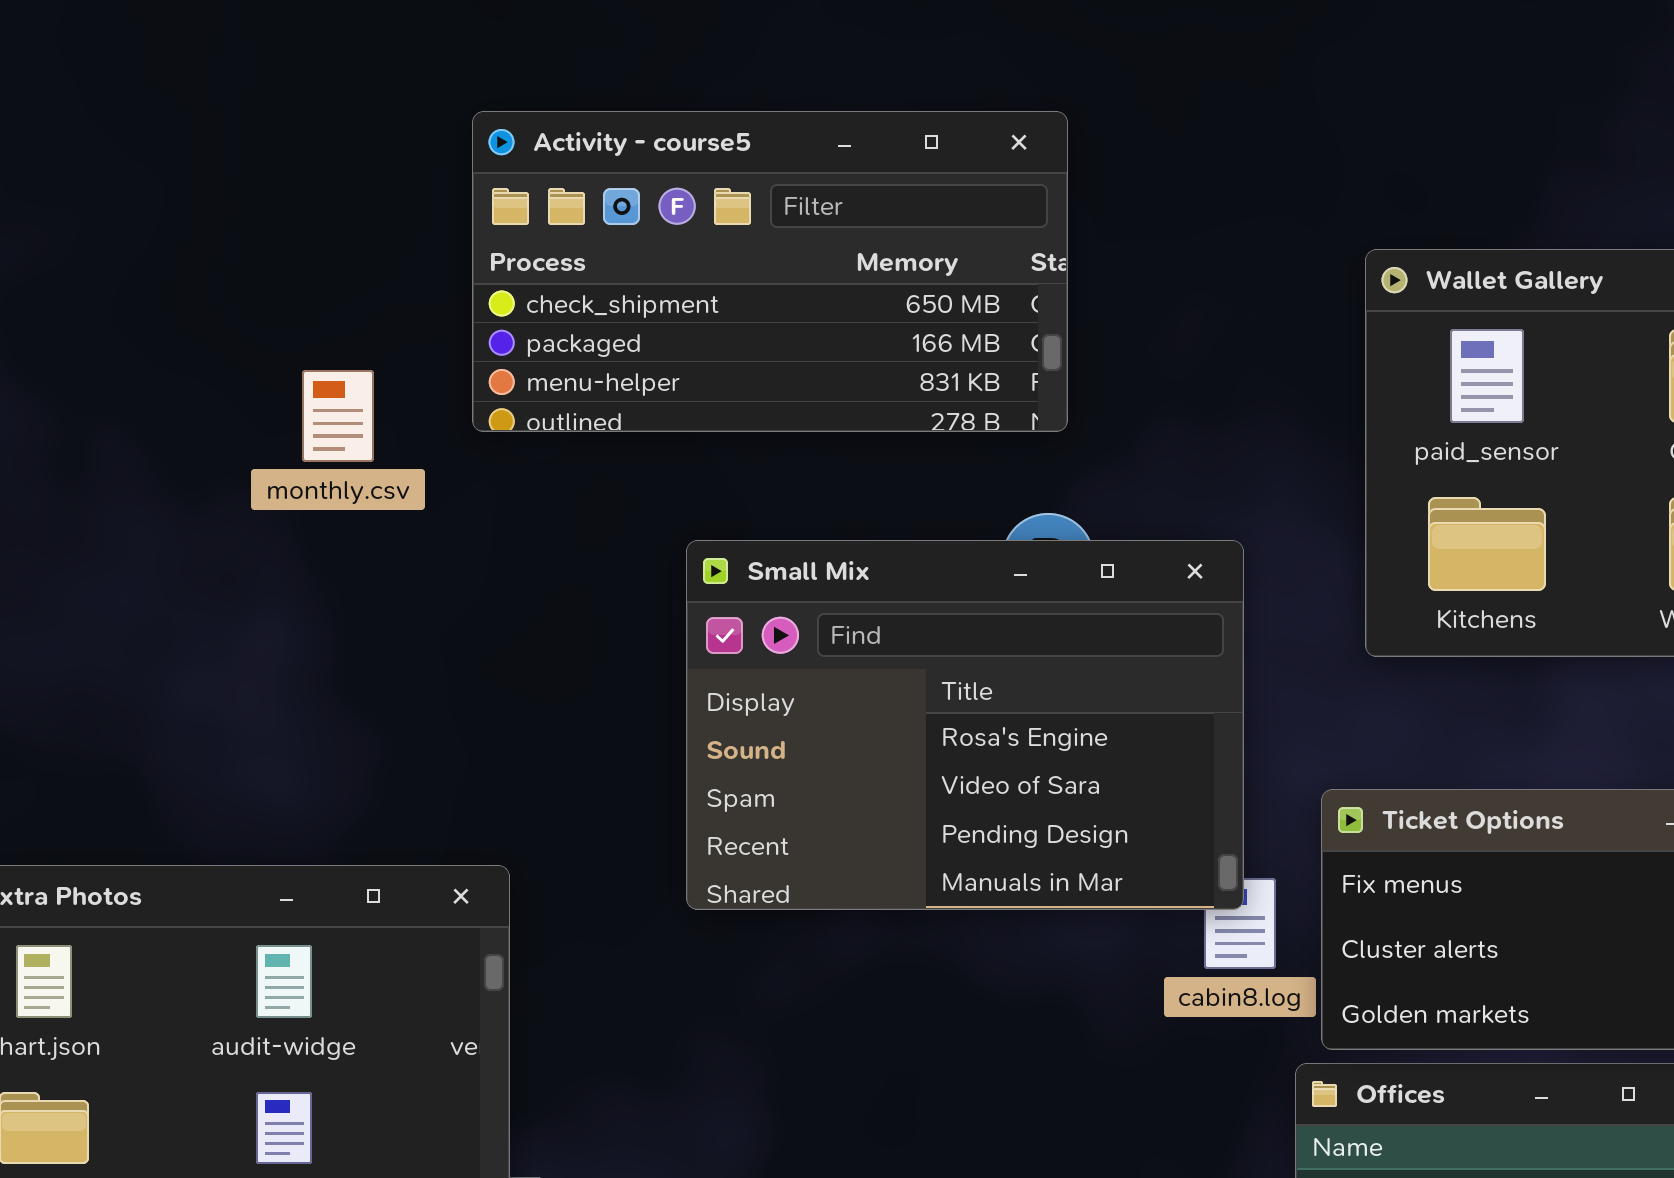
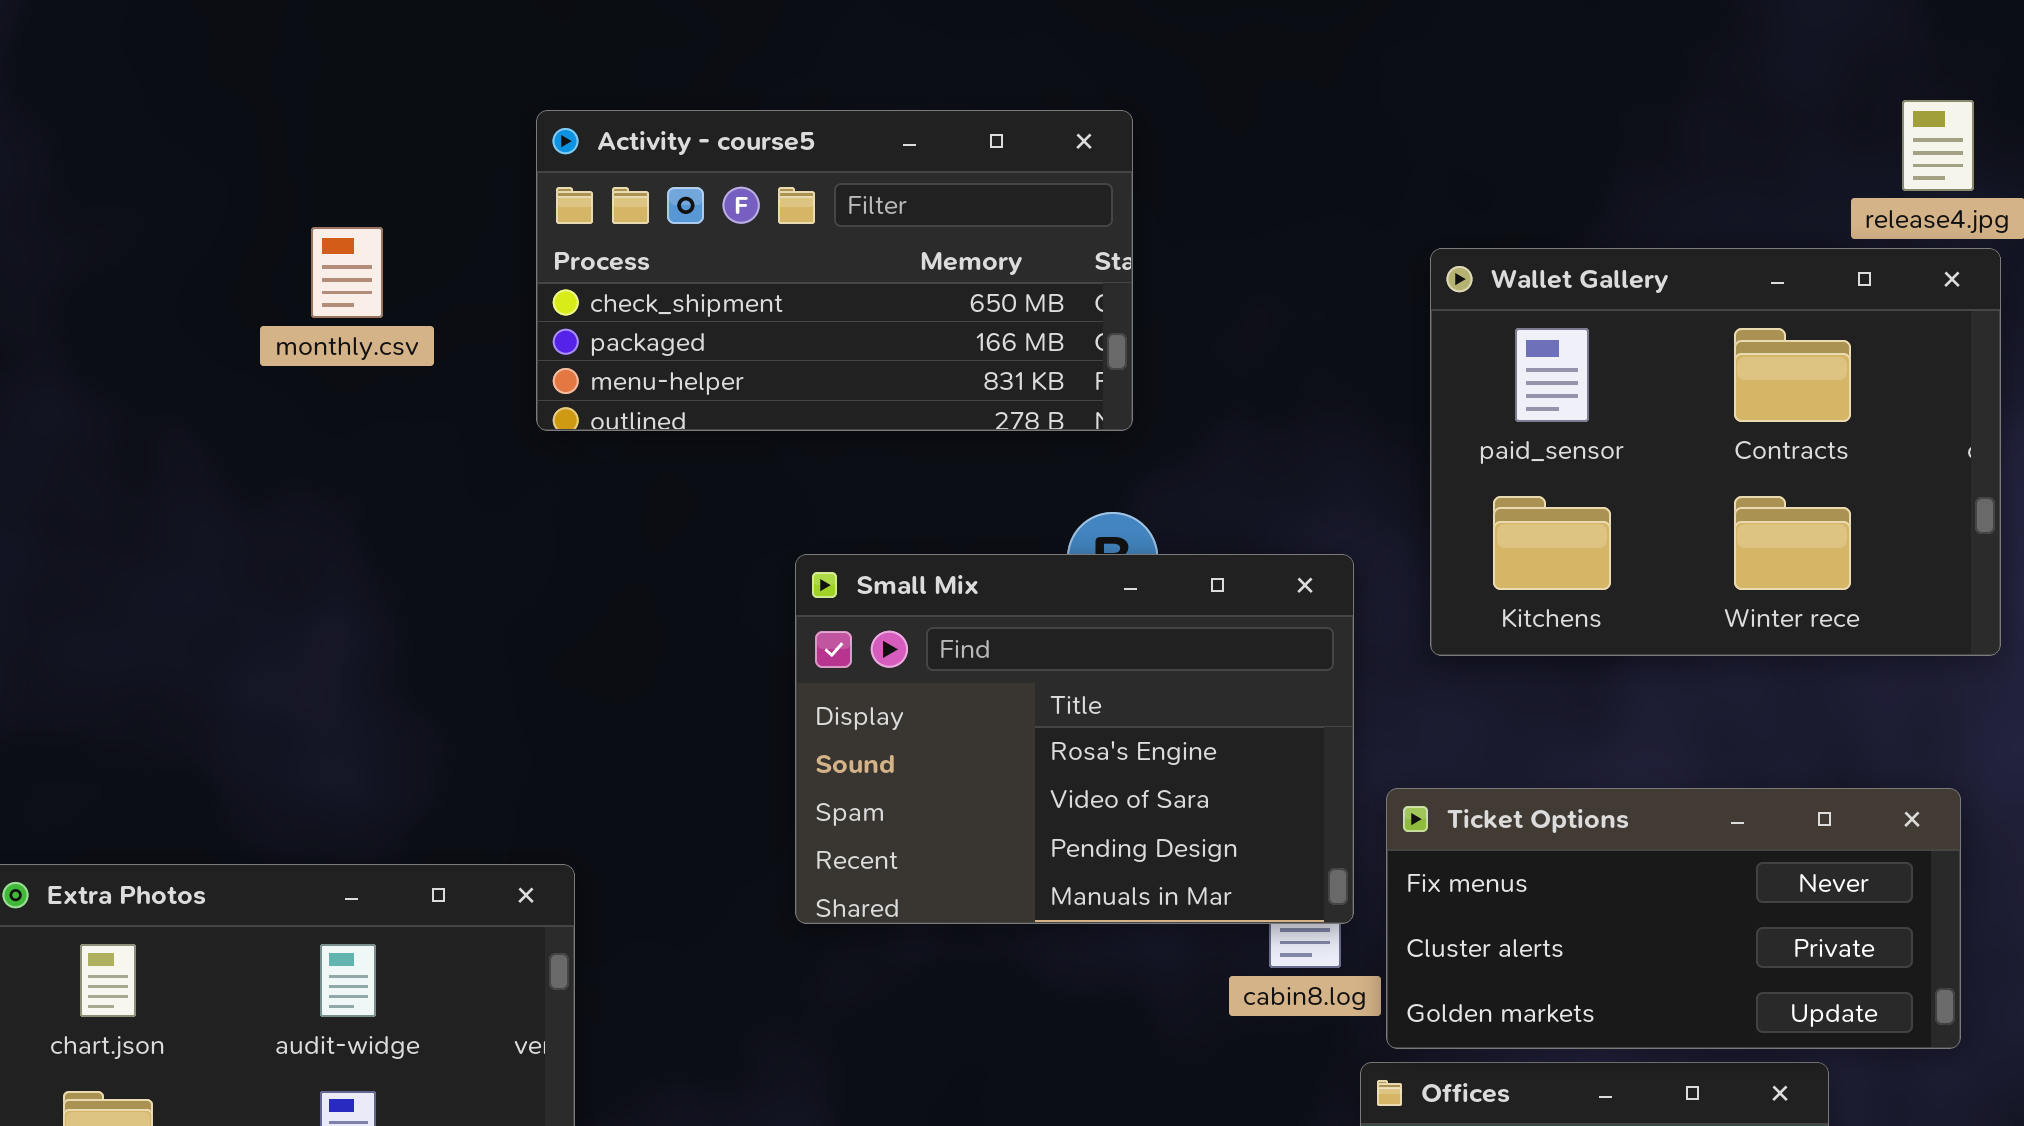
monthly.csv: [302,370,374,462] -> [311,227,383,318], moved
Small Mix: [686,540,1244,910] -> [795,554,1354,924], moved

